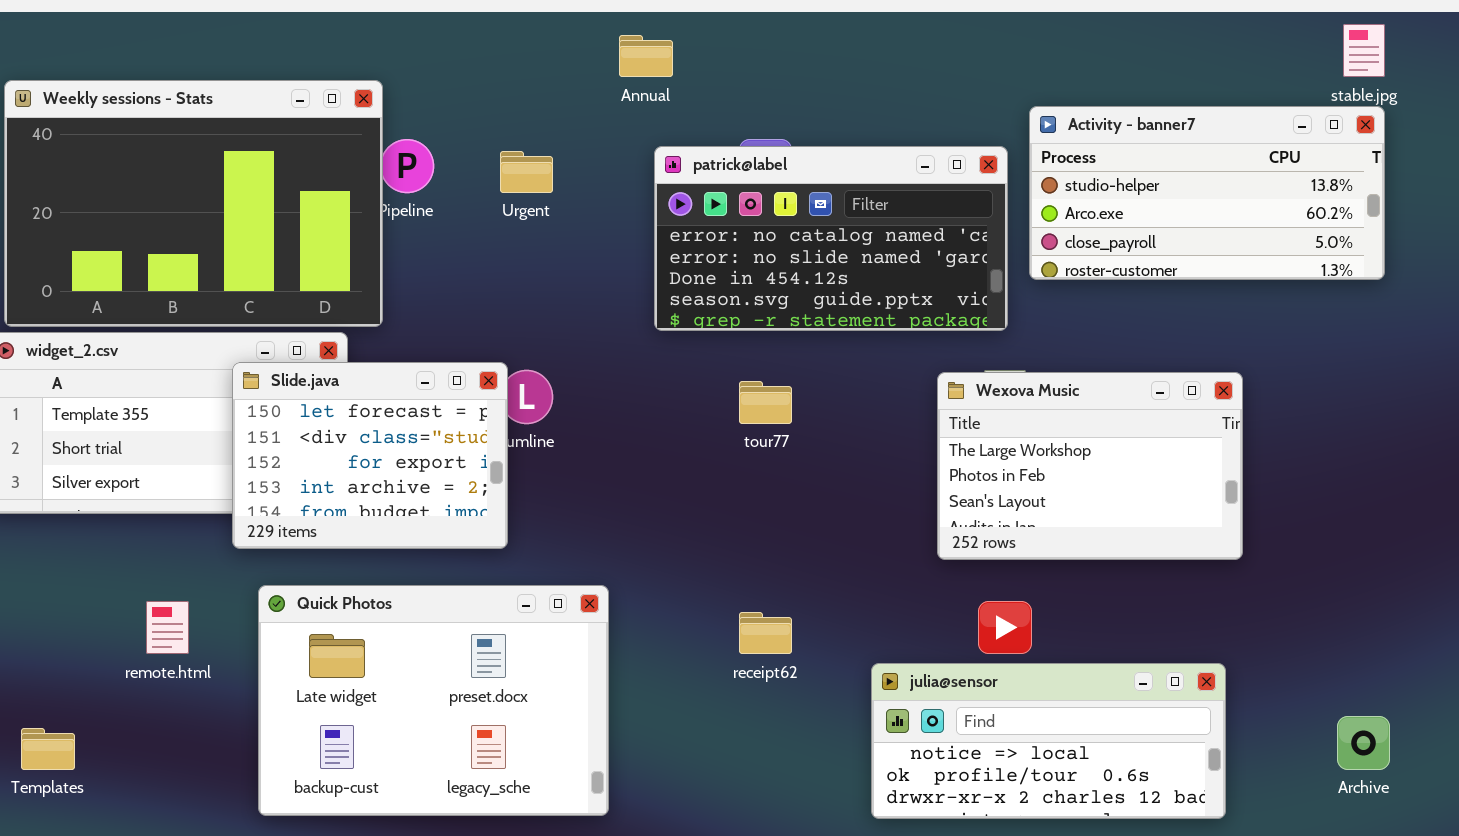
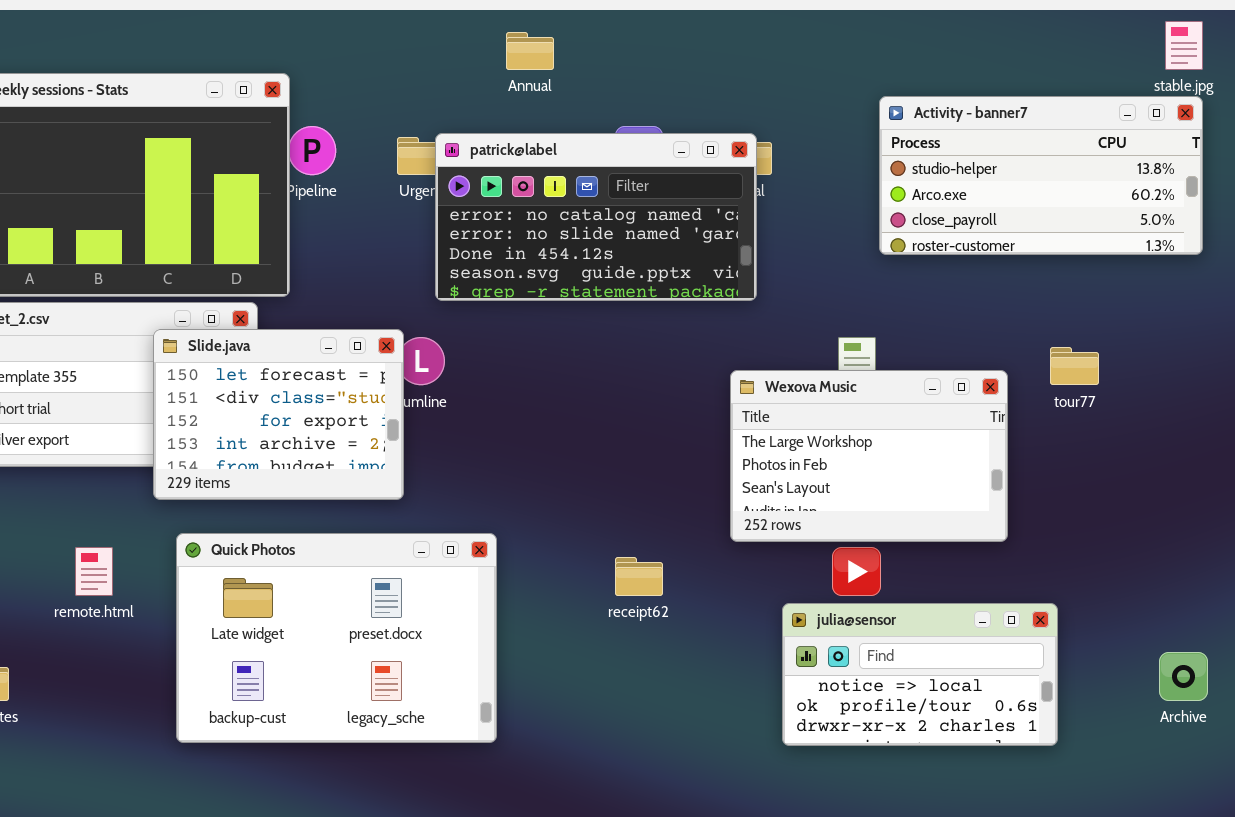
patrick@label: [654,146,1008,331] -> [435,133,757,301], moved
Wexova Music: [937,372,1243,560] -> [730,370,1008,542], moved
tour77: [739,381,792,424] -> [1050,347,1099,385], moved
julia@sensor: [871,663,1226,819] -> [782,603,1058,746], resized

